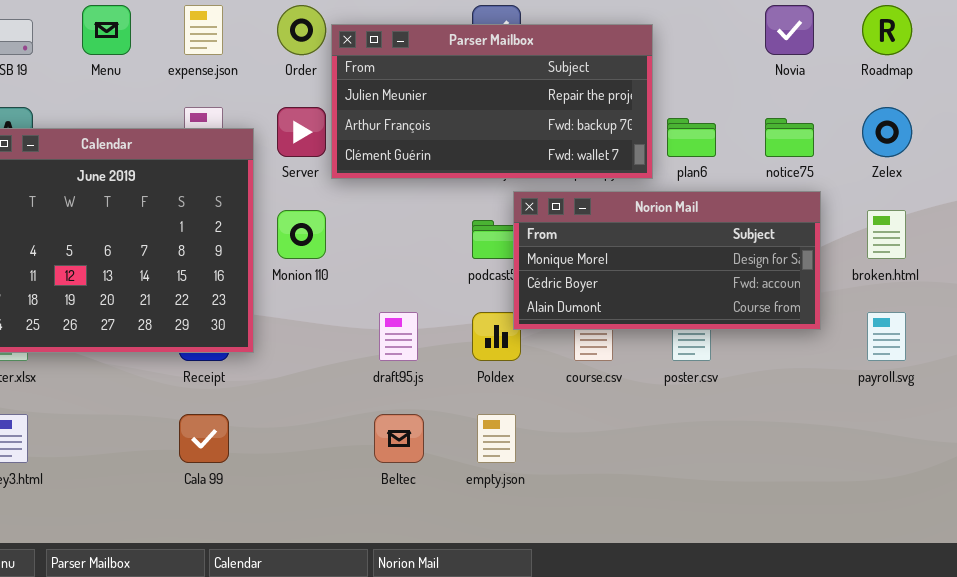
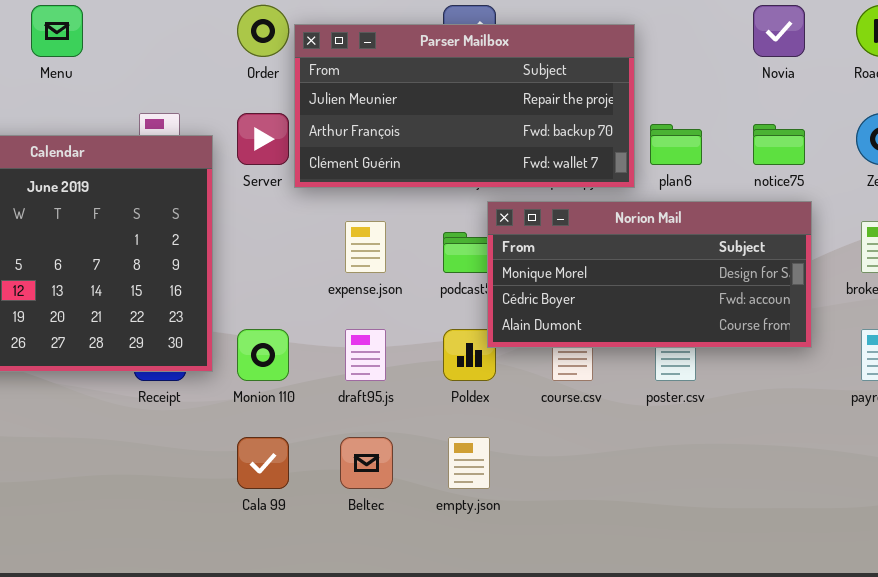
expense.json: [184,5,223,55] -> [345,221,386,273], moved
Monion 110: [277,210,326,259] -> [237,329,289,381], moved
Cala 99: [179,414,229,463] -> [237,437,289,489], moved

